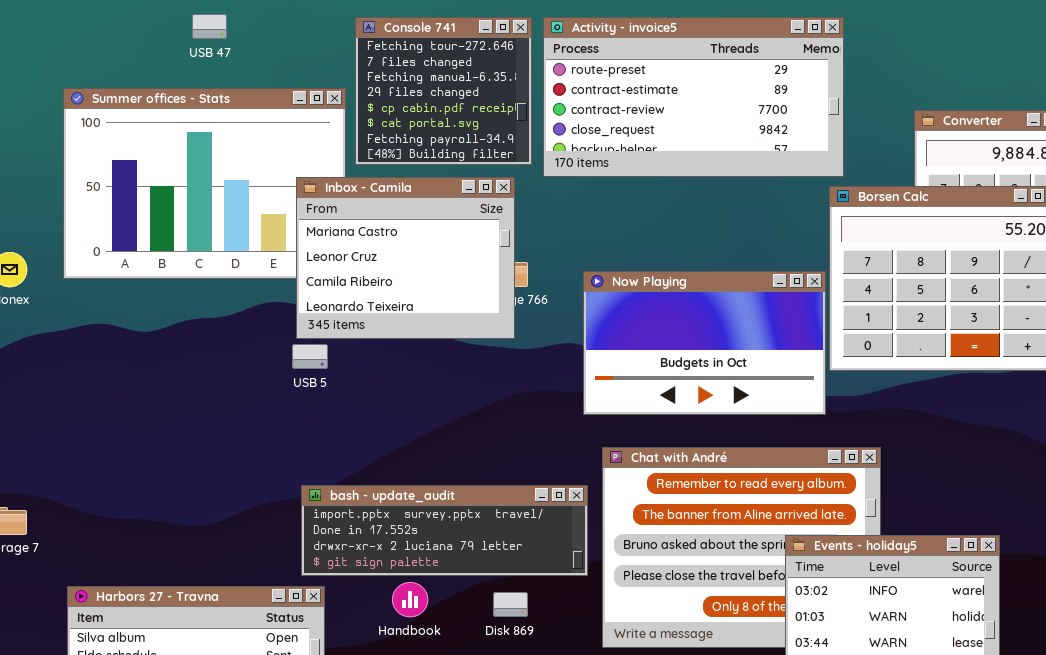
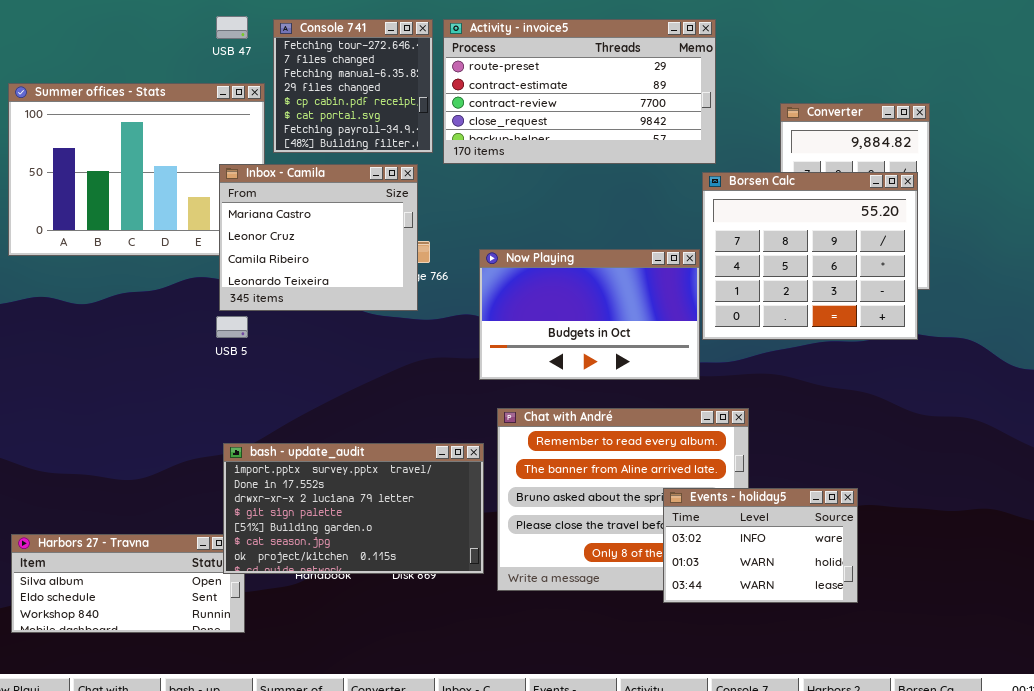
USB 47: [192,14,227,39] -> [216,16,248,39], moved
bash - update_audit: [301,485,588,576] -> [223,443,484,574], resized

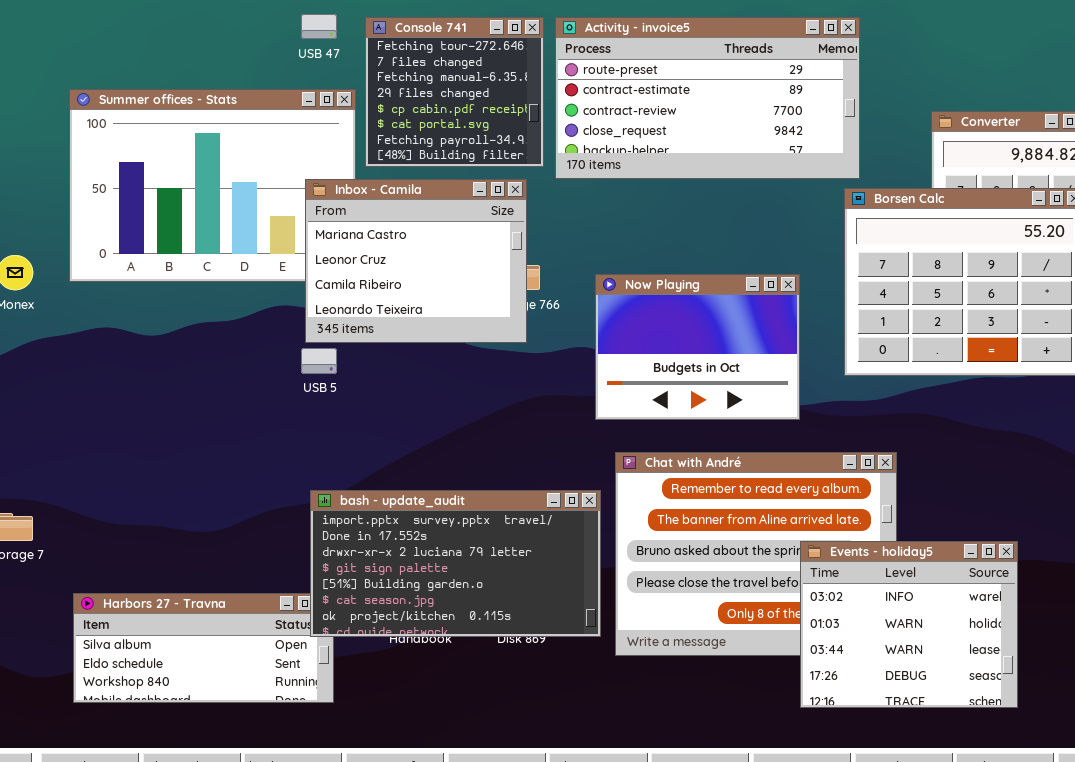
Now Playing: [479,249,700,380] -> [595,274,800,420], resized
Events - holiday5: [663,488,858,603] -> [800,541,1018,708], resized

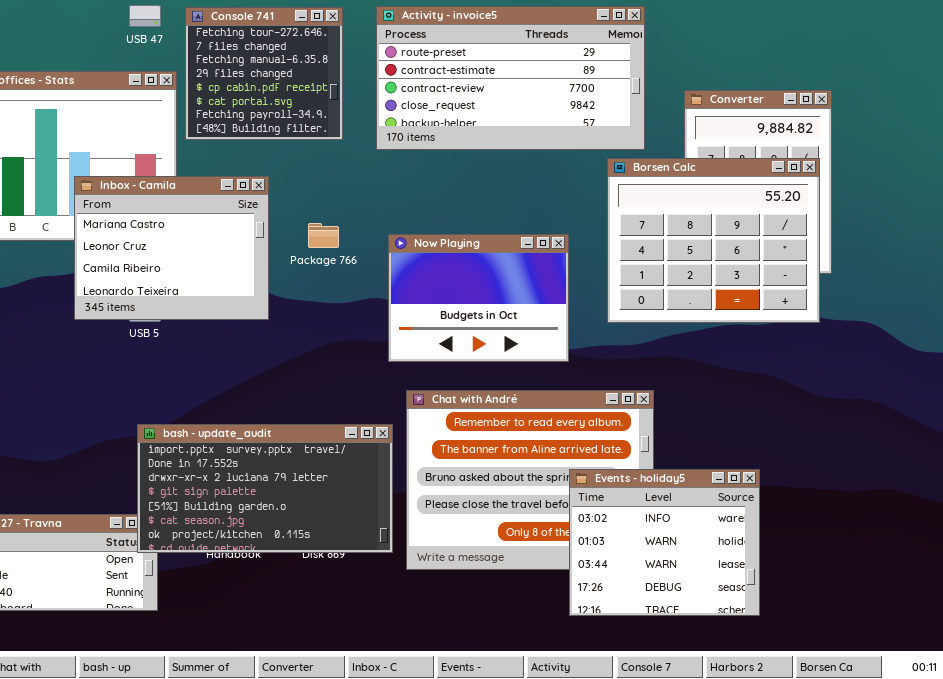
Activity - invoice5: [555,17,860,179] -> [376,6,645,150], moved
Inbox - Camila: [305,179,527,343] -> [74,176,269,320], moved

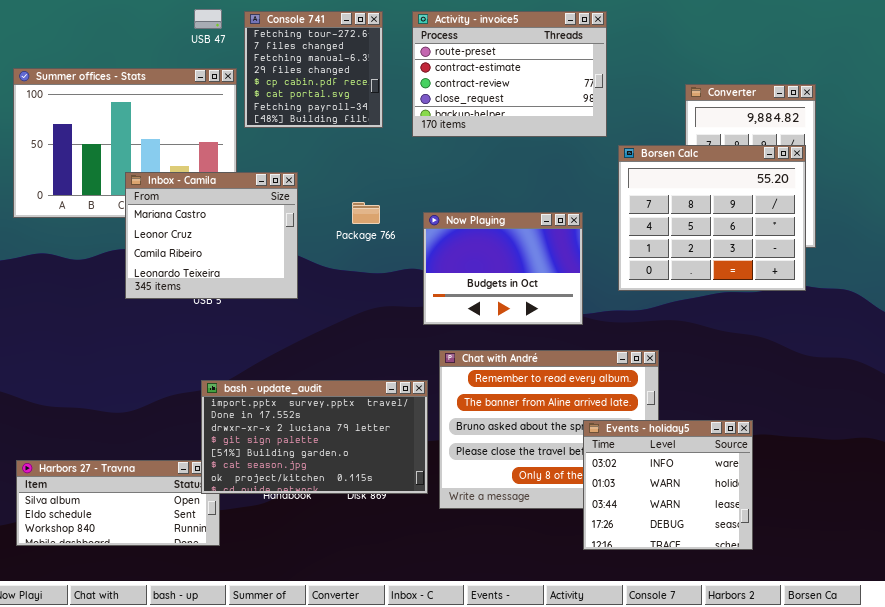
Activity - invoice5: [376,6,645,150] -> [412,11,607,137], resized
Inbox - Camila: [74,176,269,320] -> [125,172,298,299], moved

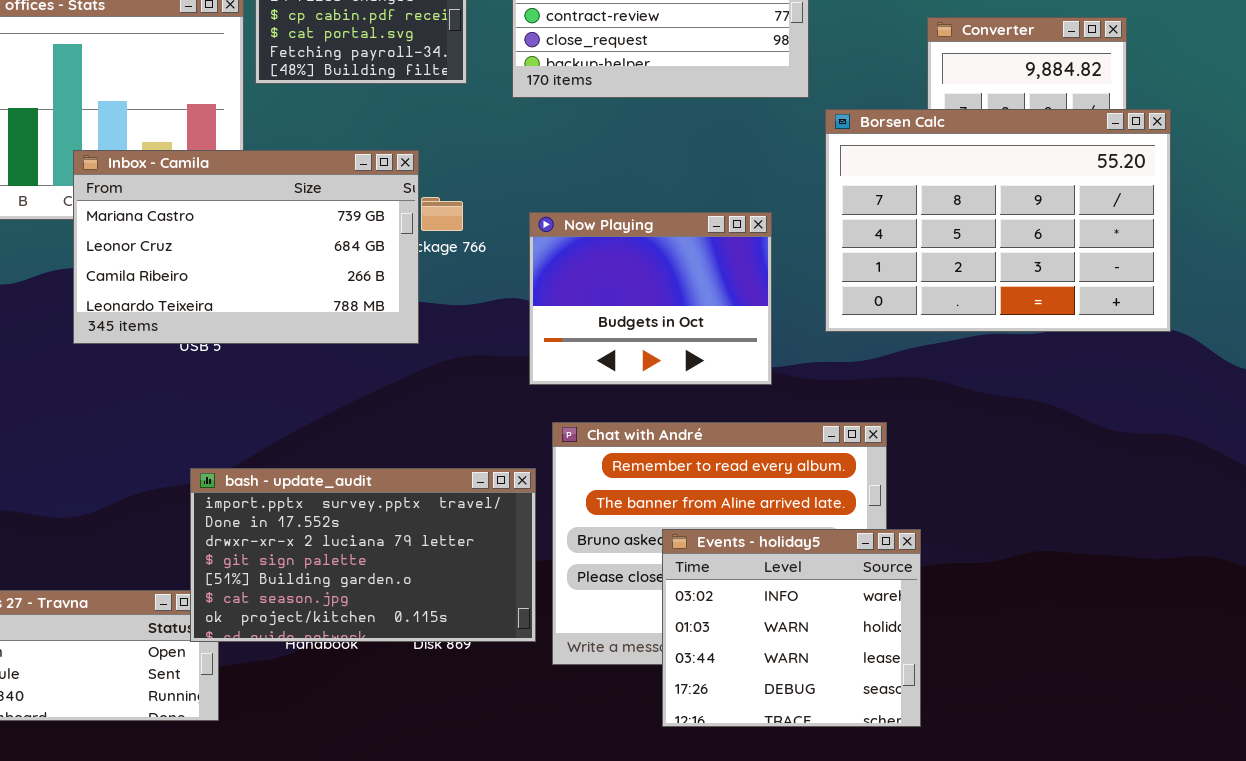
Borsen Calc: [618,145,806,291] -> [825,109,1171,332], resized
Inbox - Camila: [125,172,298,299] -> [73,150,419,344], resized
Events - holiday5: [583,420,753,550] -> [662,529,921,727], moved

